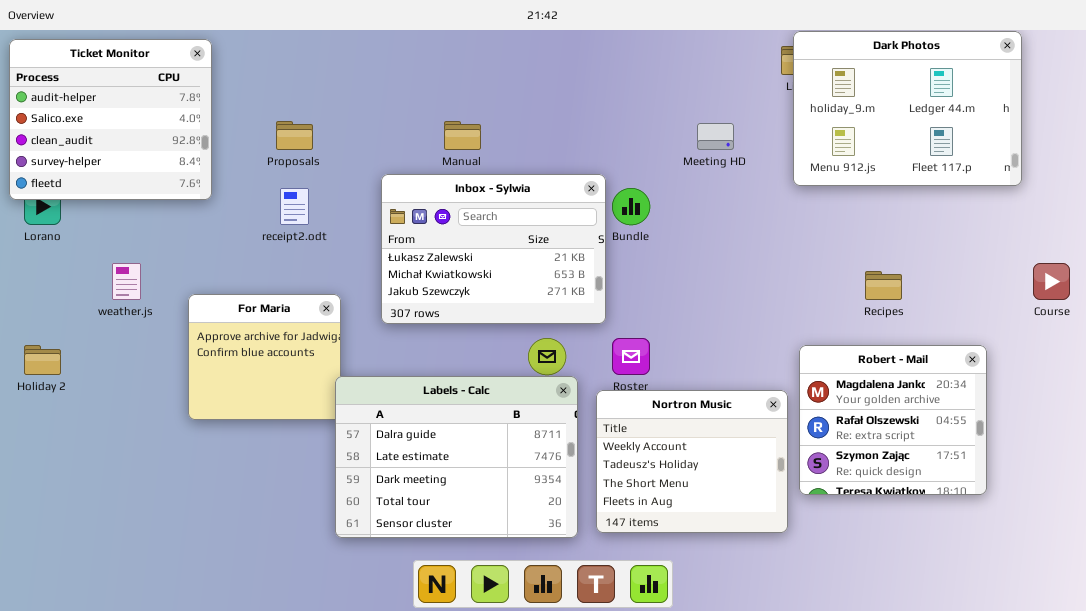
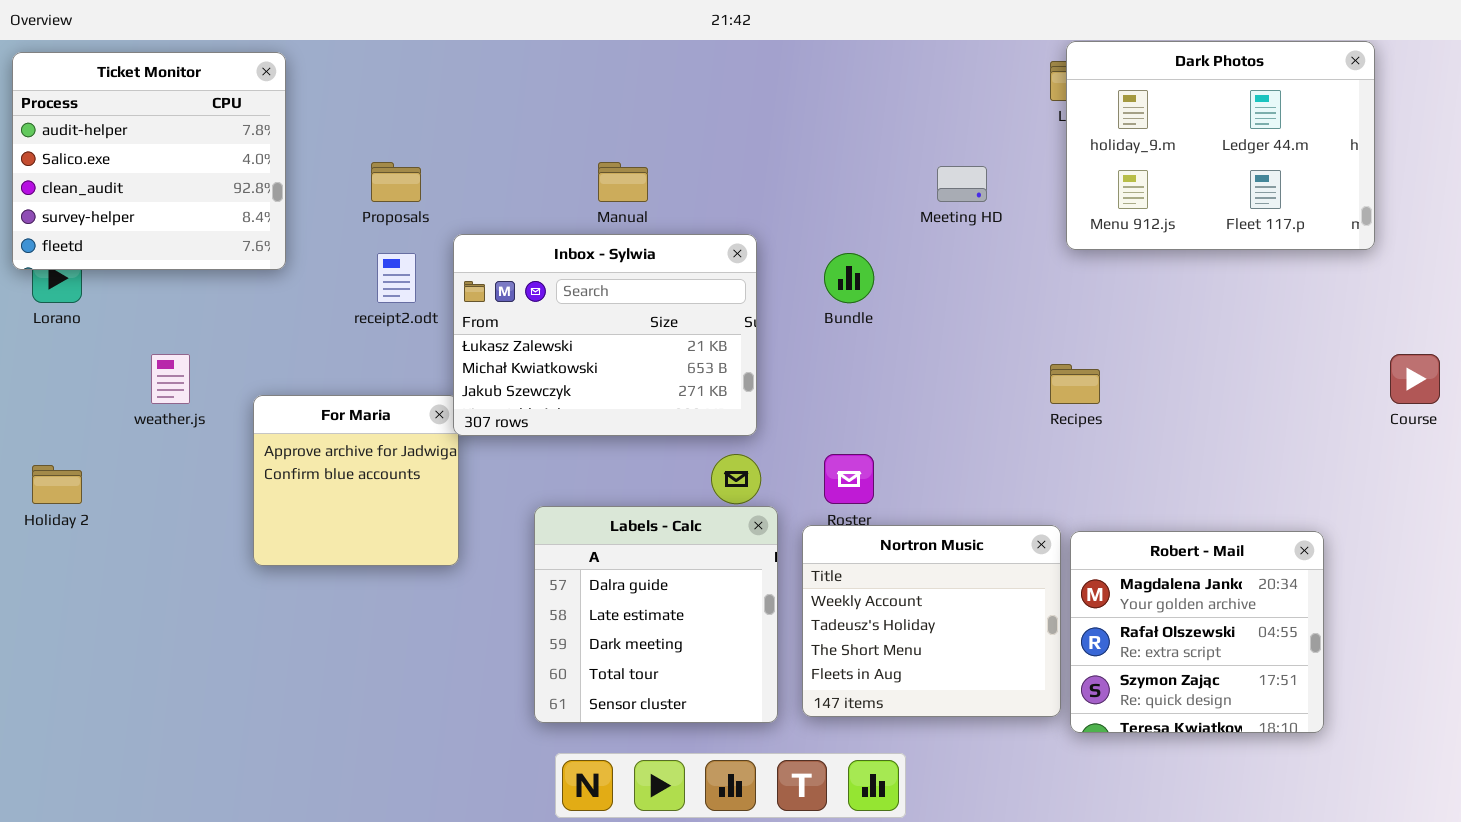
Inbox - Sylwia: [381,174,606,324] -> [453,234,757,436], moved
Recipes: [865,271,902,300] -> [1050,364,1100,404], moved
Robert - Mail: [799,345,987,495] -> [1070,531,1324,733], moved
Labels - Calc: [335,376,578,538] -> [534,506,778,723], resized

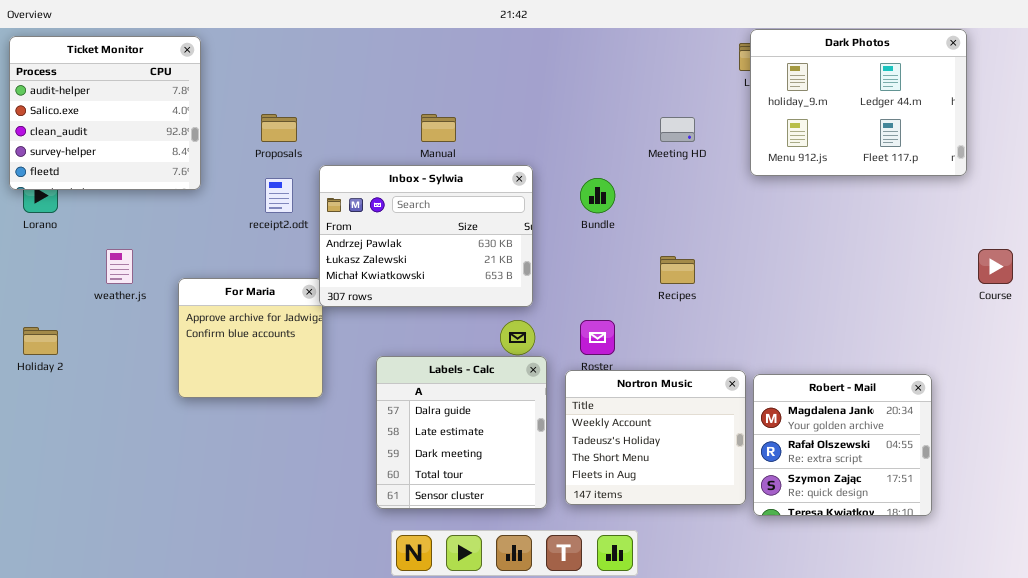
Inbox - Sylwia: [453,234,757,436] -> [319,165,533,307], scrolled up 1 row
Recipes: [1050,364,1100,404] -> [660,256,695,284], moved

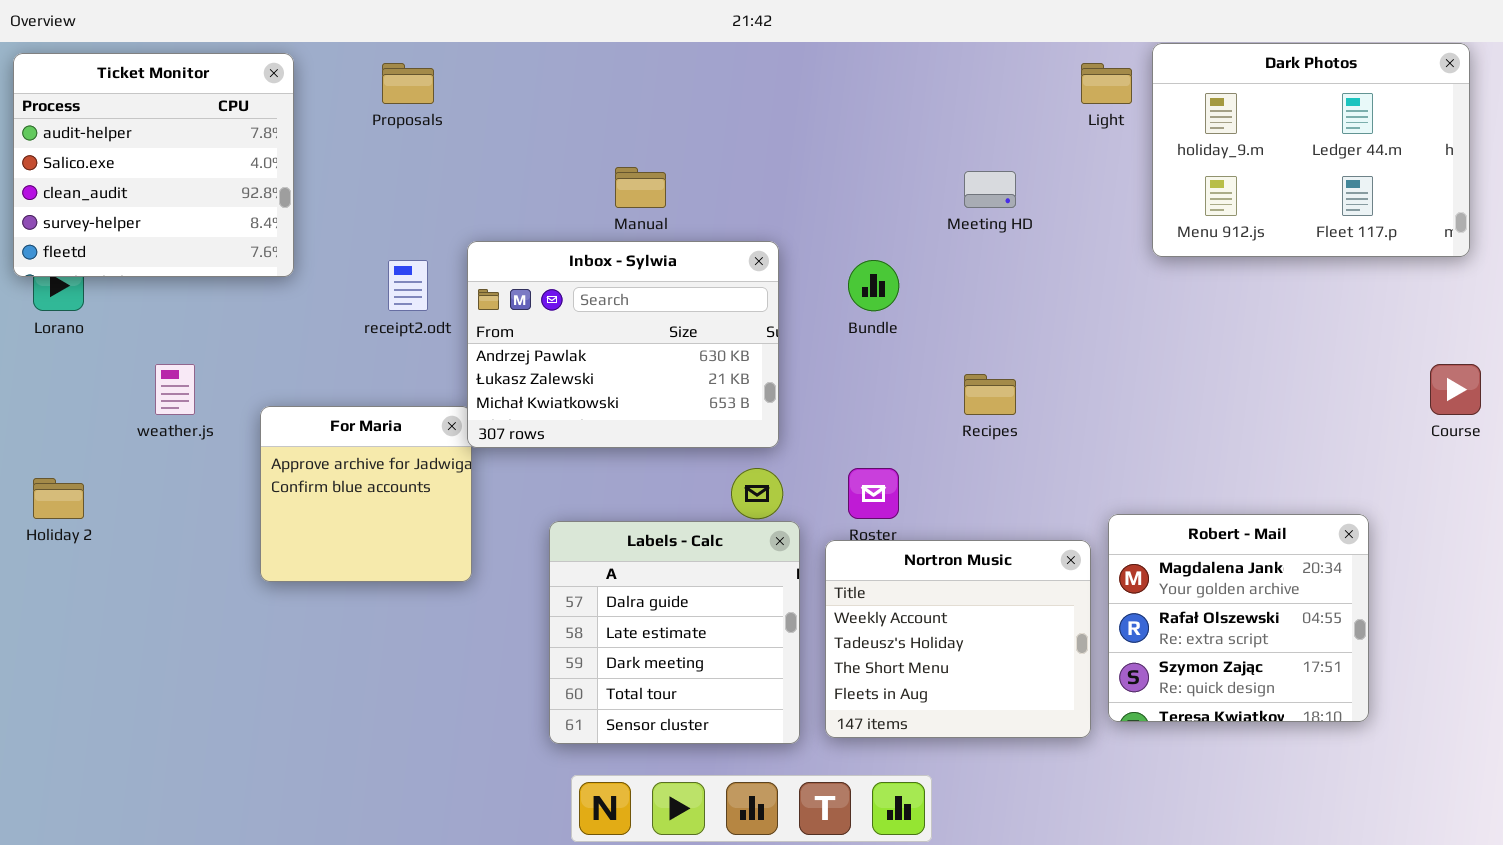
Dark Photos: [750,29,967,176] -> [1152,43,1470,257], moved
Proposals: [261,114,297,142] -> [382,63,434,104], moved
Robert - Mail: [753,374,932,516] -> [1108,514,1369,722], moved

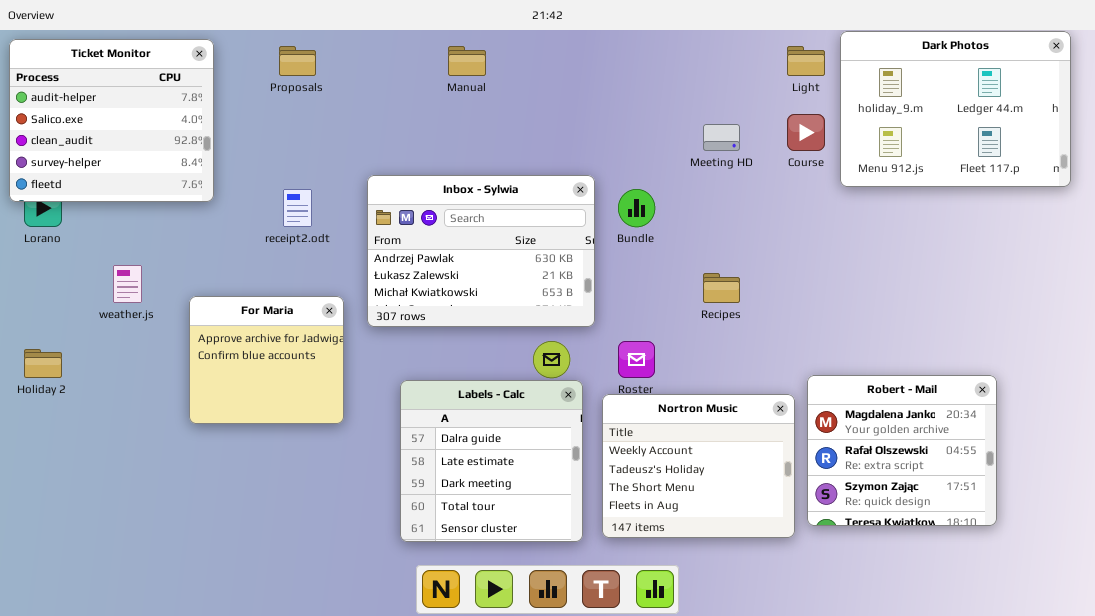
Manual: [615,167,666,208] -> [448,46,486,76], moved
Inbox - Sylwia: [467,241,779,448] -> [367,175,595,327], moved
Course: [1430,364,1481,415] -> [787,114,825,151], moved

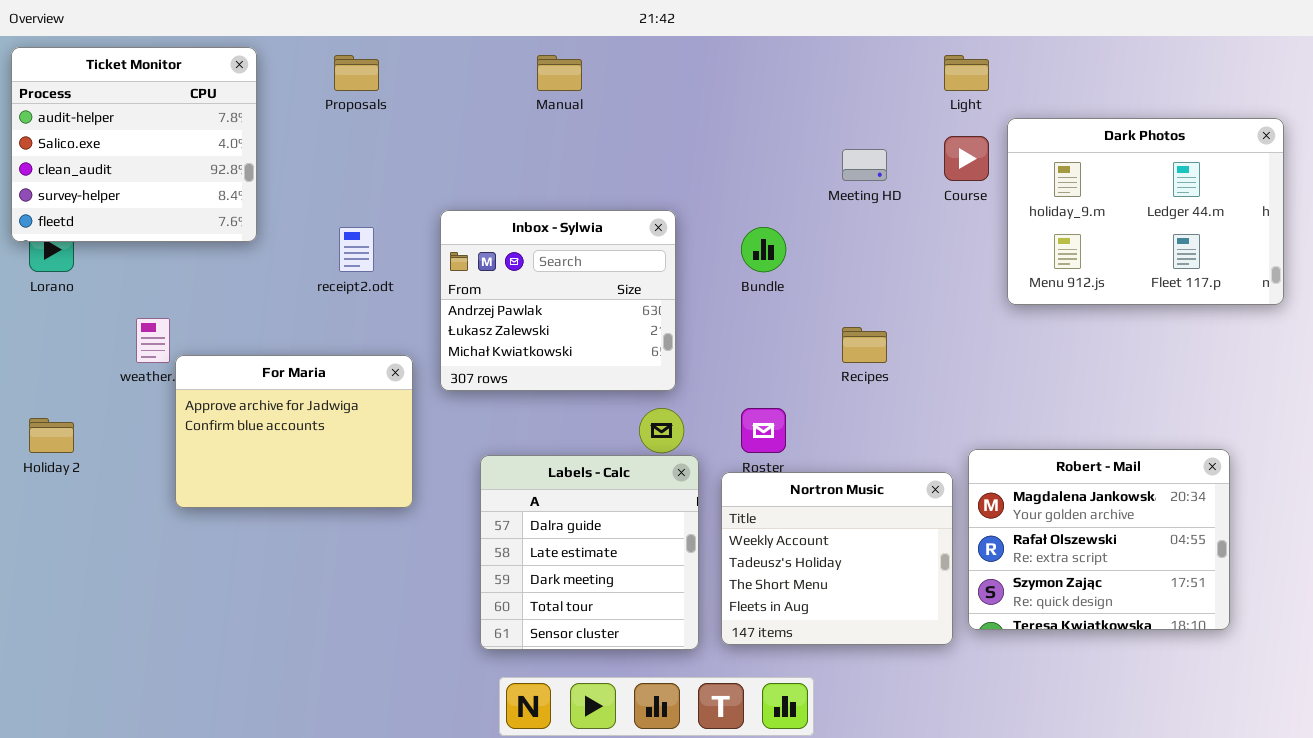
Dark Photos: [840,31,1071,187] -> [1007,118,1284,305], moved
Inbox - Sylwia: [367,175,595,327] -> [440,210,676,391], resized
For Maria: [189,296,344,424] -> [175,355,413,508], resized
Robert - Mail: [807,375,997,526] -> [968,449,1230,630], resized

